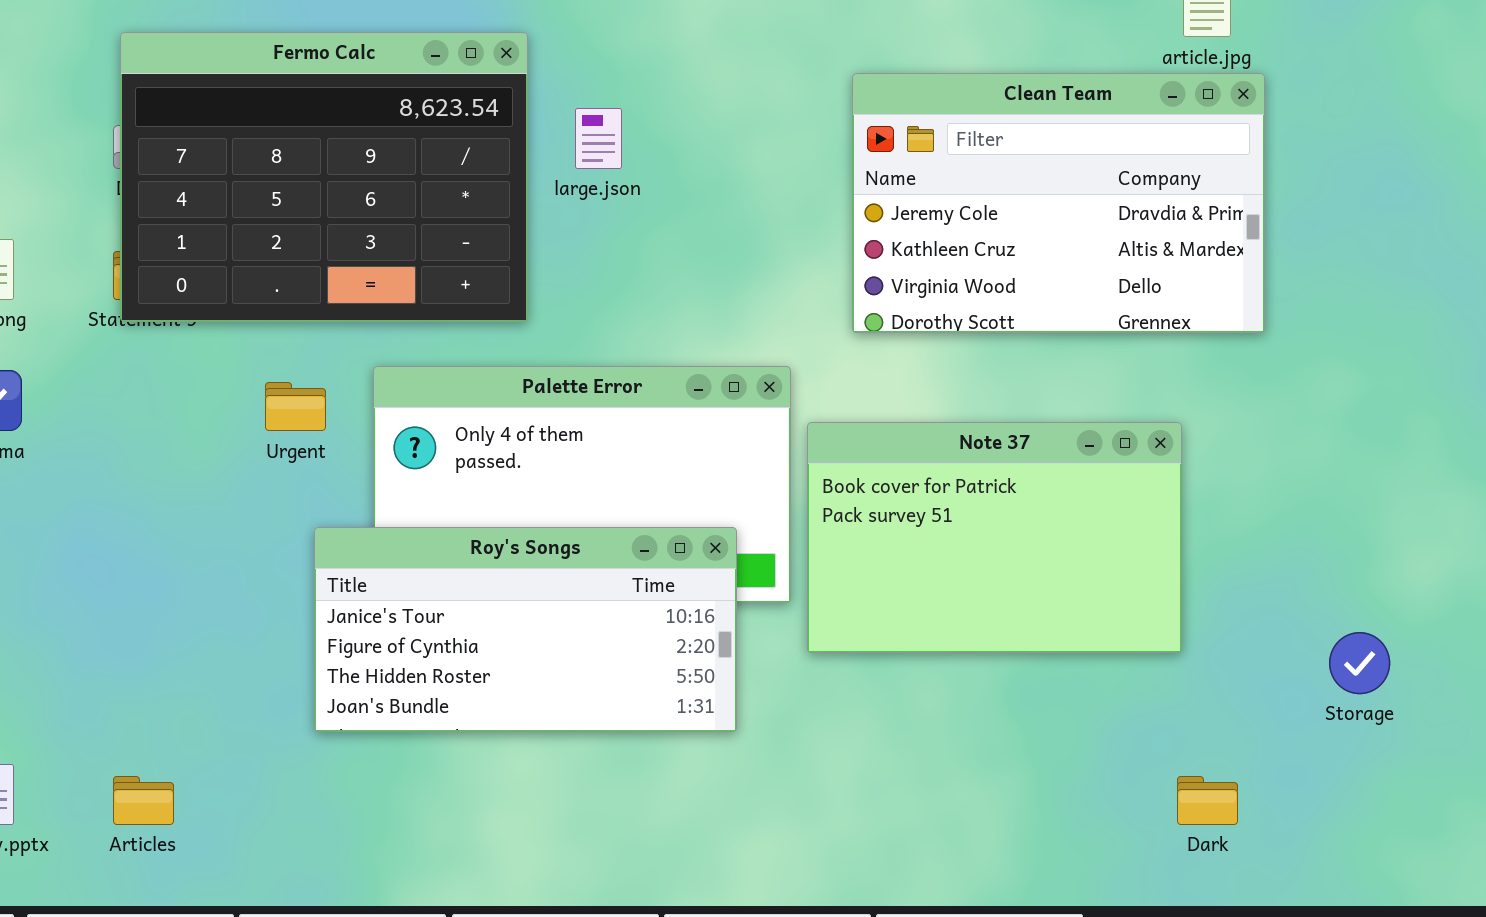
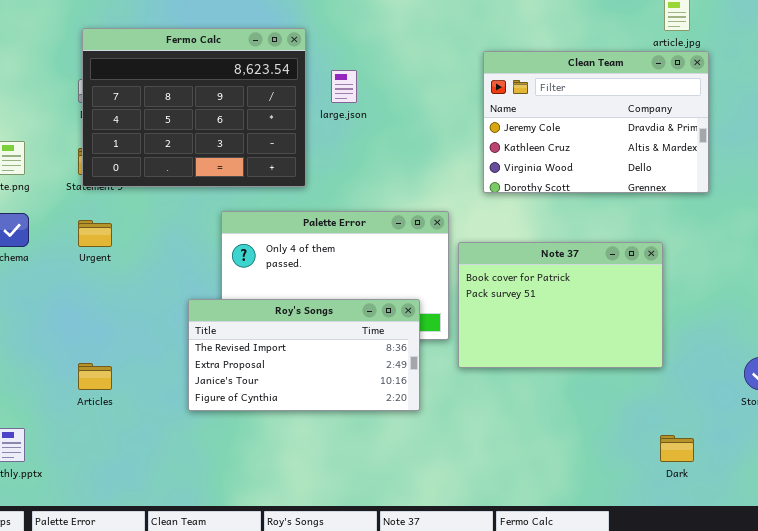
Urgent: [265,382,326,431] -> [78,220,112,247], moved
Roy's Songs: [314,527,737,732] -> [188,299,420,411], scrolled up 2 rows
Articles: [113,776,174,825] -> [78,363,112,390], moved

